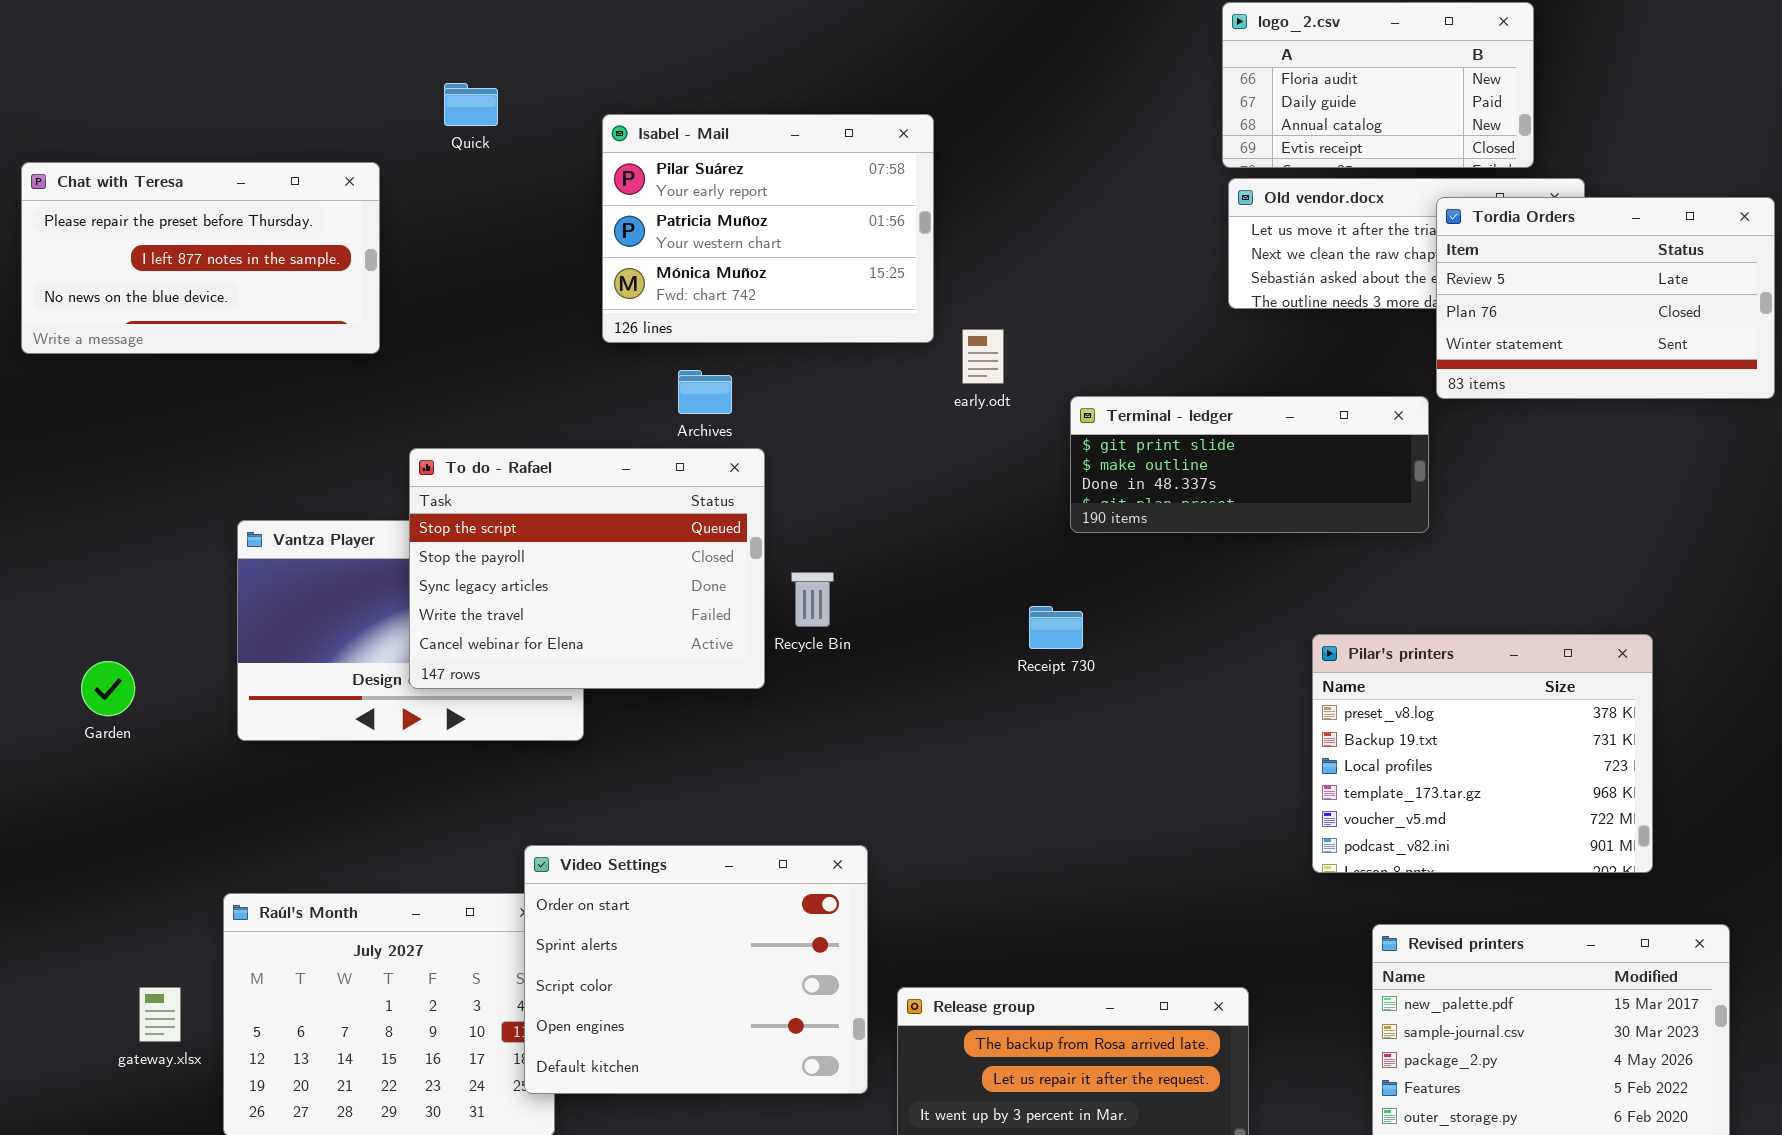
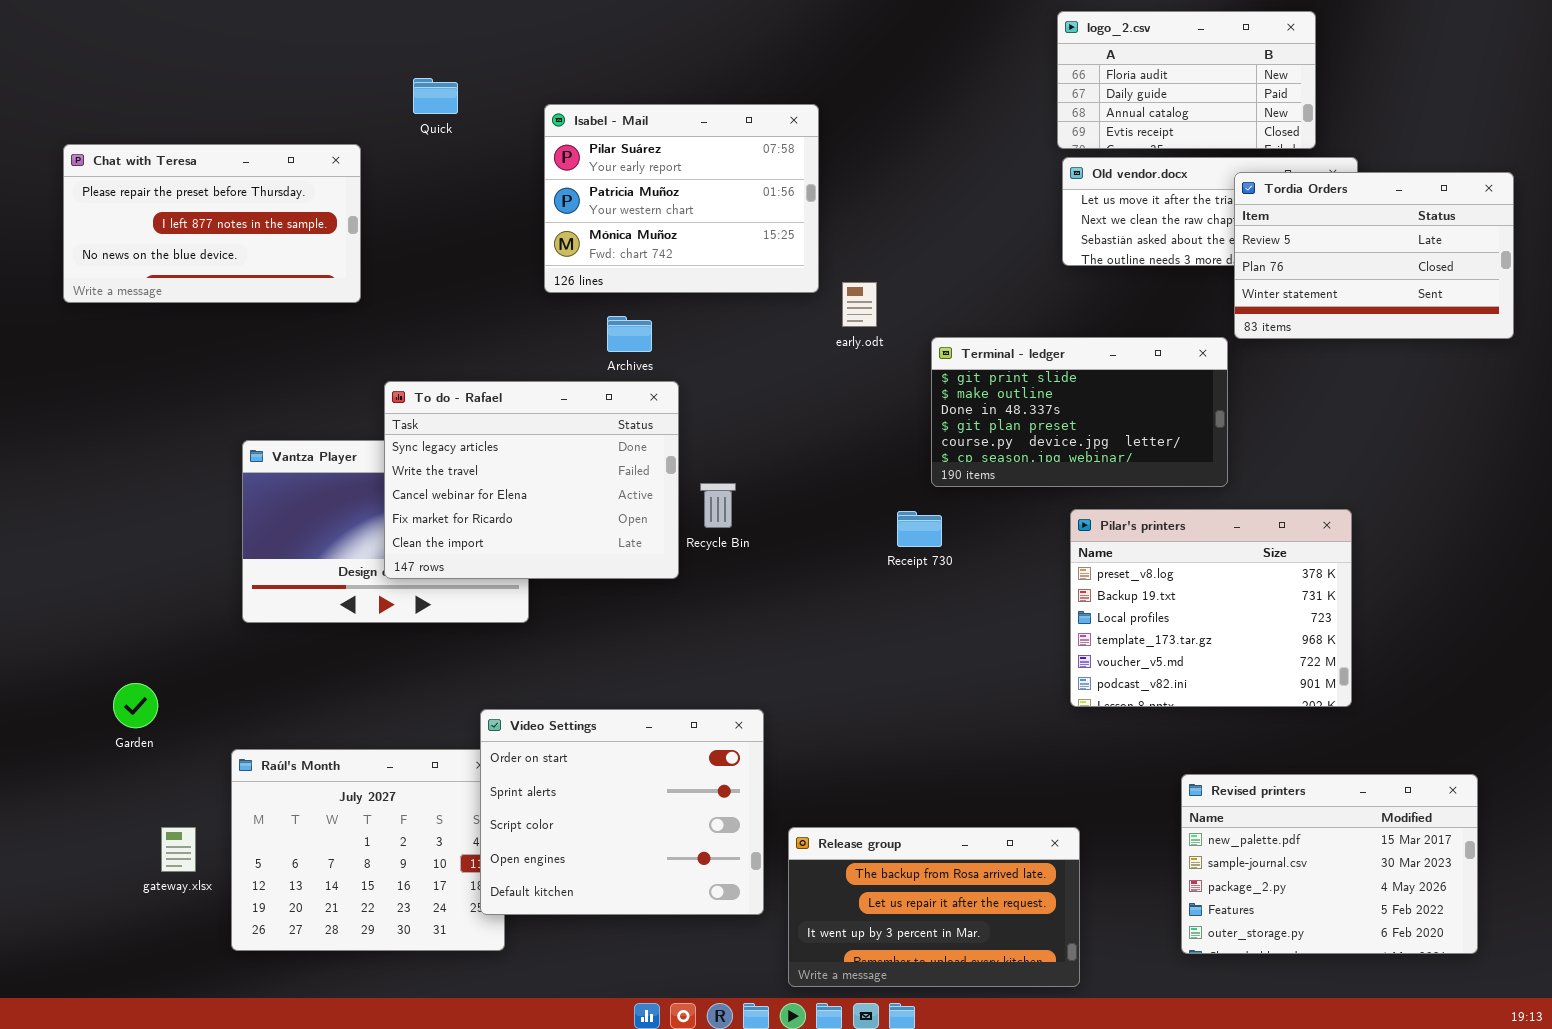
Terminal - ledger: [1070,396,1429,533] -> [931,337,1228,487], resized
To do - Rafael: [409,448,765,689] -> [384,381,679,579], scrolled down 2 rows
Pilar's printers: [1312,634,1653,873] -> [1070,509,1352,707], moved
Garden: [81,661,135,716] -> [113,683,158,728], moved

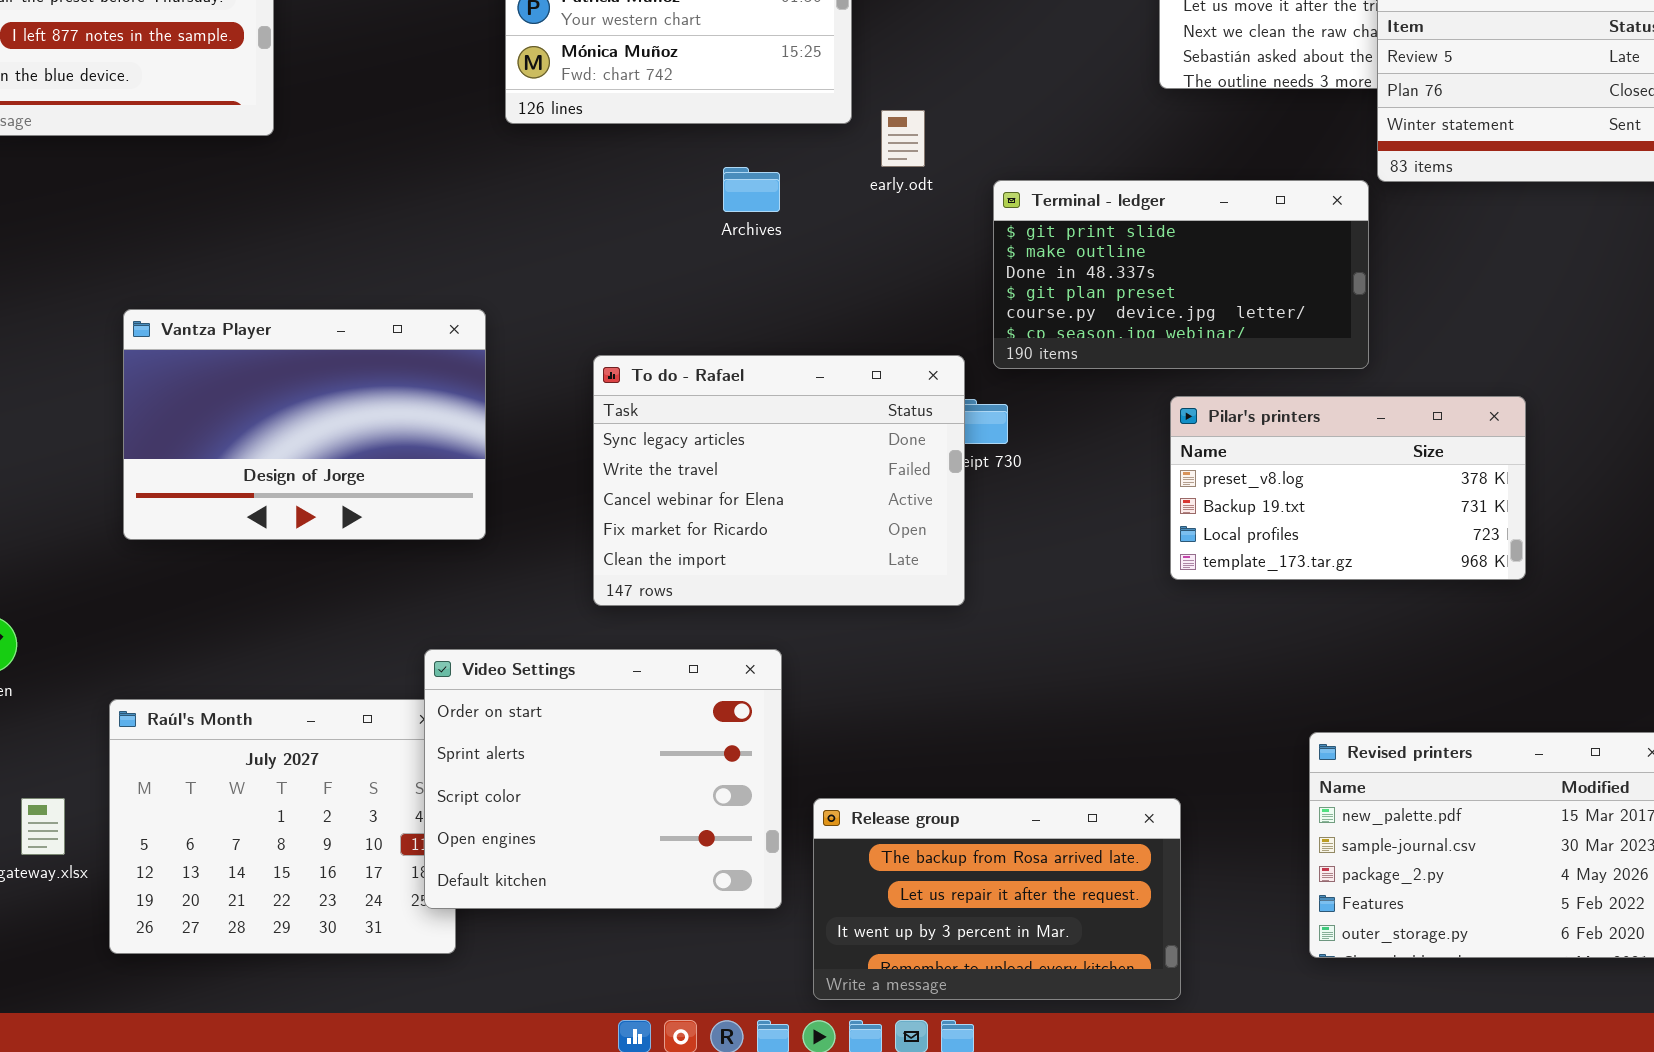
Archives: [607,316,652,352] -> [723,167,780,212], moved
To do - Rafael: [384,381,679,579] -> [593,355,965,606], moved
Pilar's printers: [1070,509,1352,707] -> [1170,396,1526,580], resized

